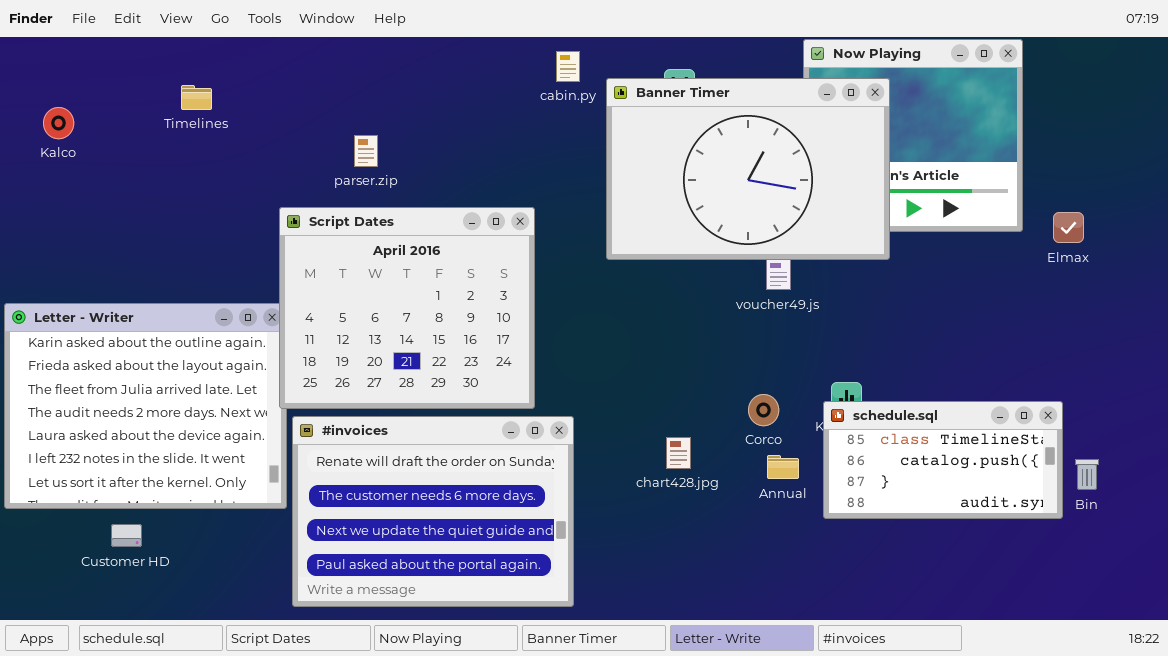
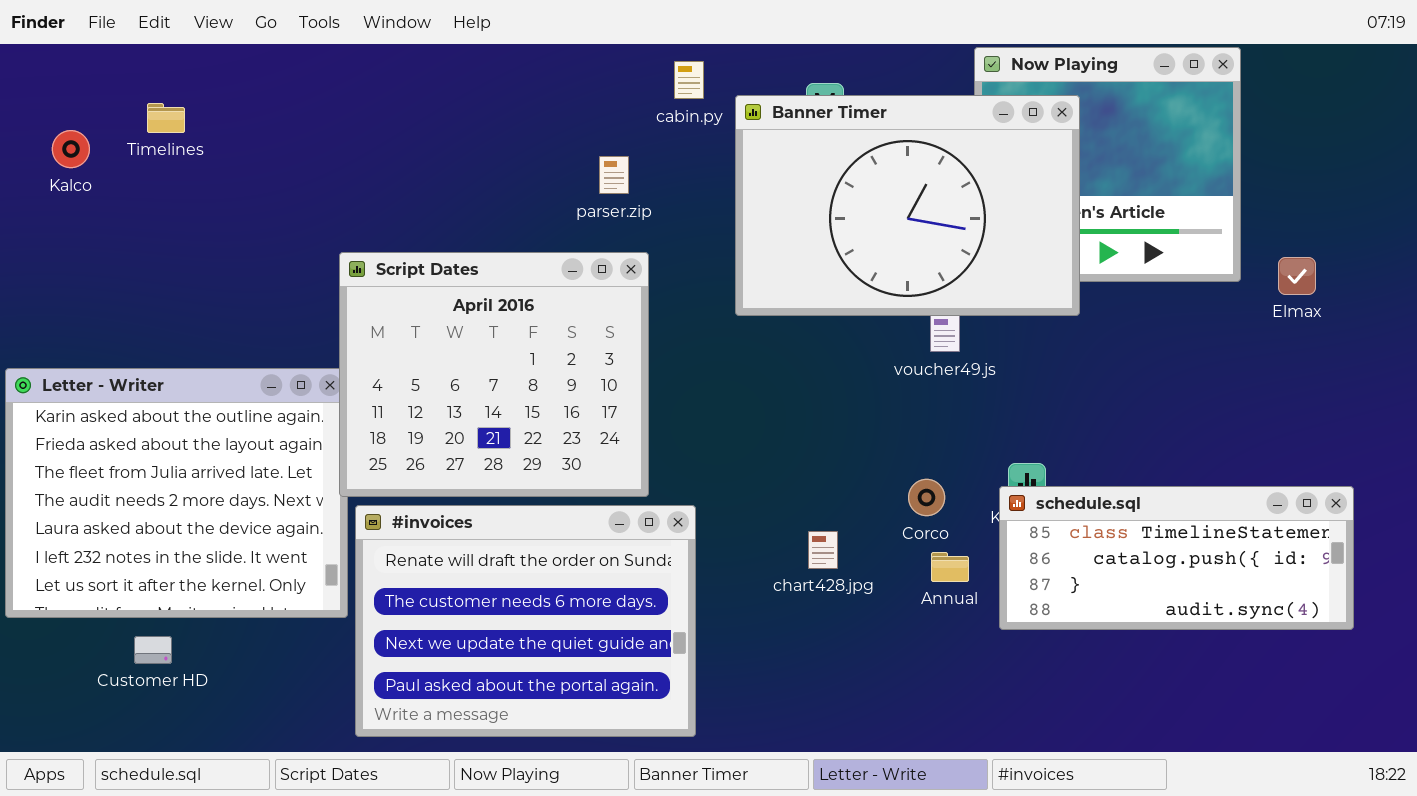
Timelines: [181,85,212,110] -> [147,103,185,133], moved
parser.zip: [354,135,378,167] -> [599,156,629,194], moved
schedule.sql: [823,401,1063,519] -> [999,486,1354,630], resized

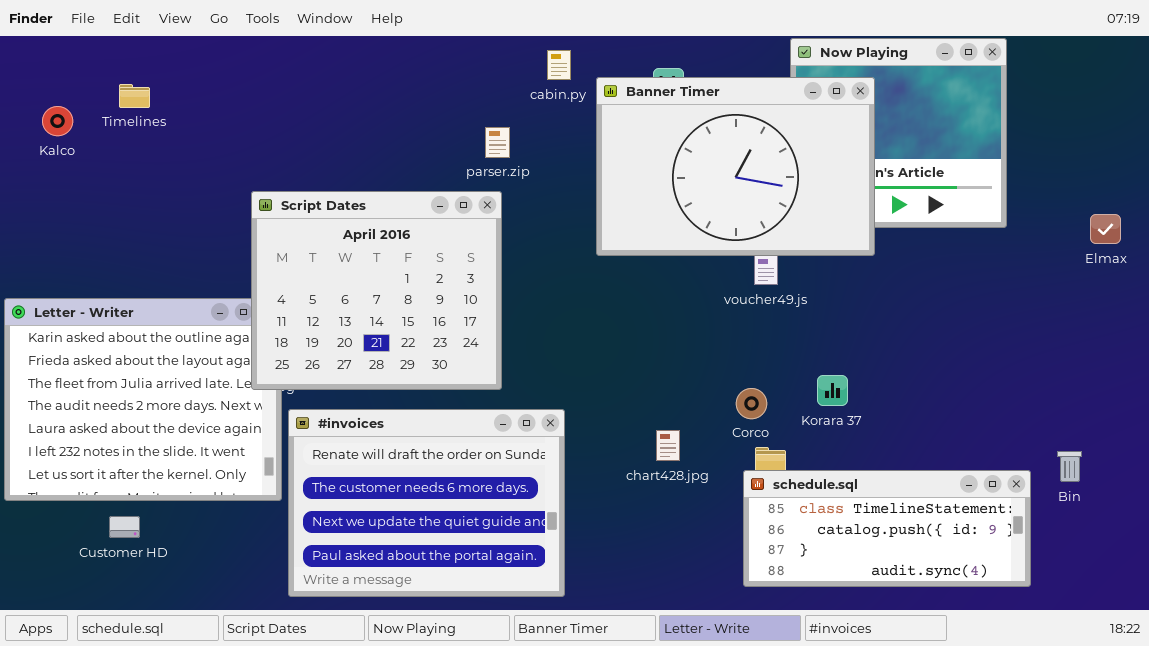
Script Dates: [339,252,649,497] -> [251,191,502,390], moved
Elmax: [1278,257,1316,295] -> [1090,214,1121,244], moved
schedule.sql: [999,486,1354,630] -> [743,470,1031,587], moved

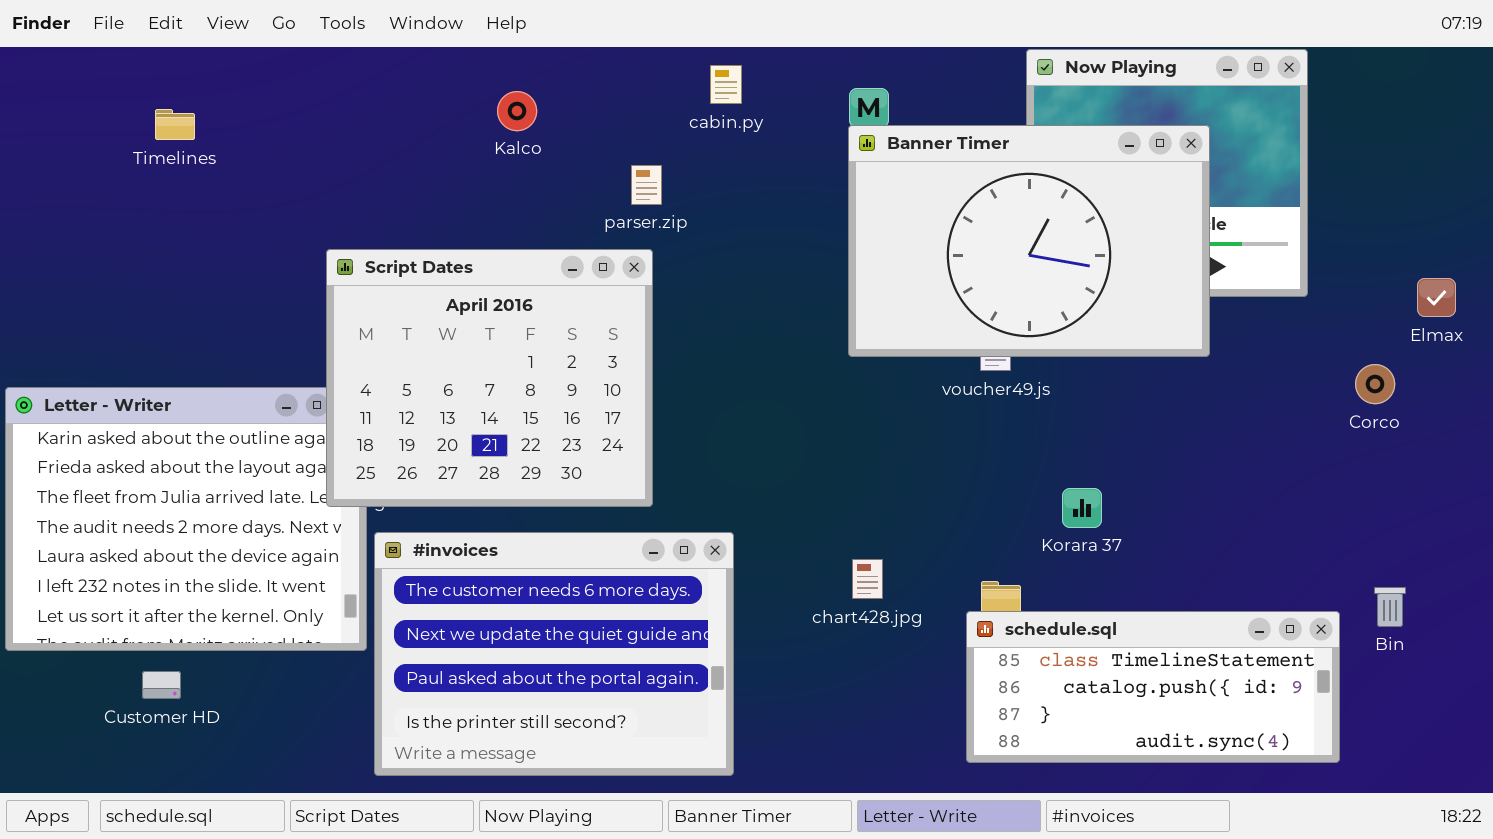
Banner Timer: [596,77,875,256] -> [848,125,1210,357], moved
Kalco: [42,106,73,136] -> [497,91,537,131], moved
Corco: [736,388,767,419] -> [1355,364,1395,404], moved
#invoices: [288,409,565,597] -> [374,532,734,776], scrolled down 1 row

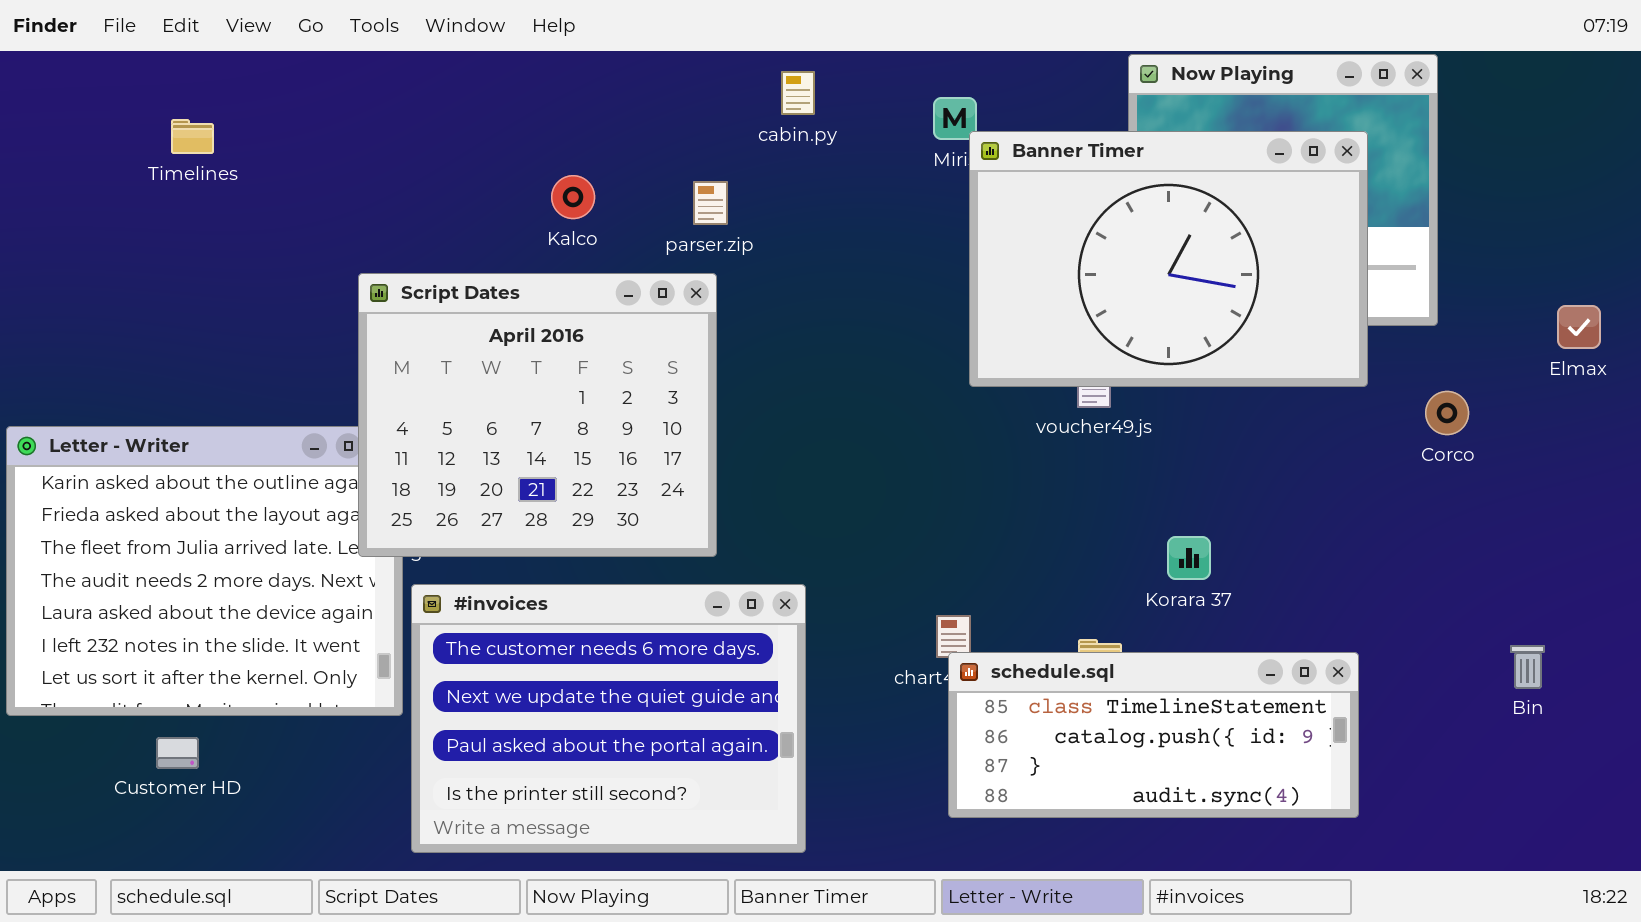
Kalco: [497,91,537,131] -> [551,175,595,219], moved
Banner Timer: [848,125,1210,357] -> [969,131,1368,387], moved
Corco: [1355,364,1395,404] -> [1425,391,1469,435], moved
schedule.sql: [966,611,1340,763] -> [948,652,1359,818], moved

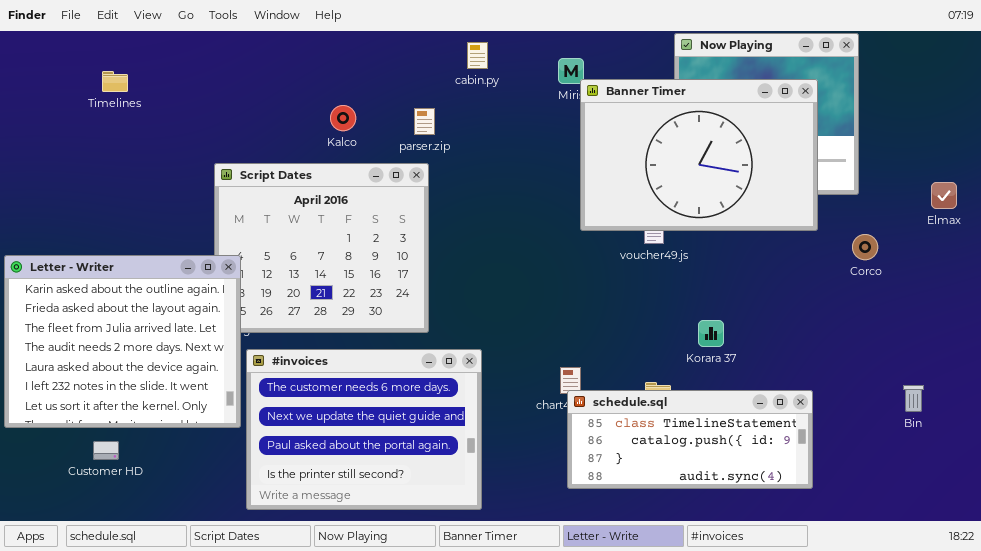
Letter - Writer: [6,426,403,716] -> [4,255,241,428], raised

